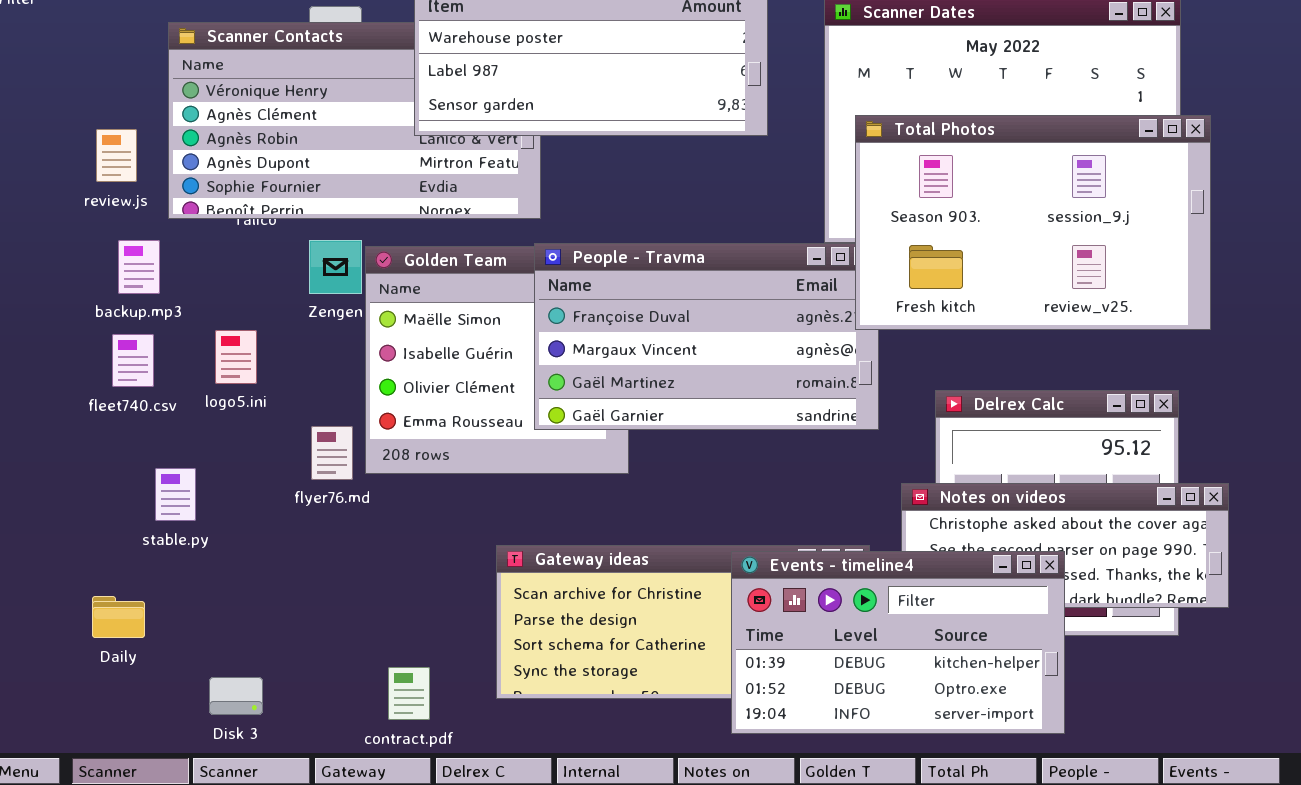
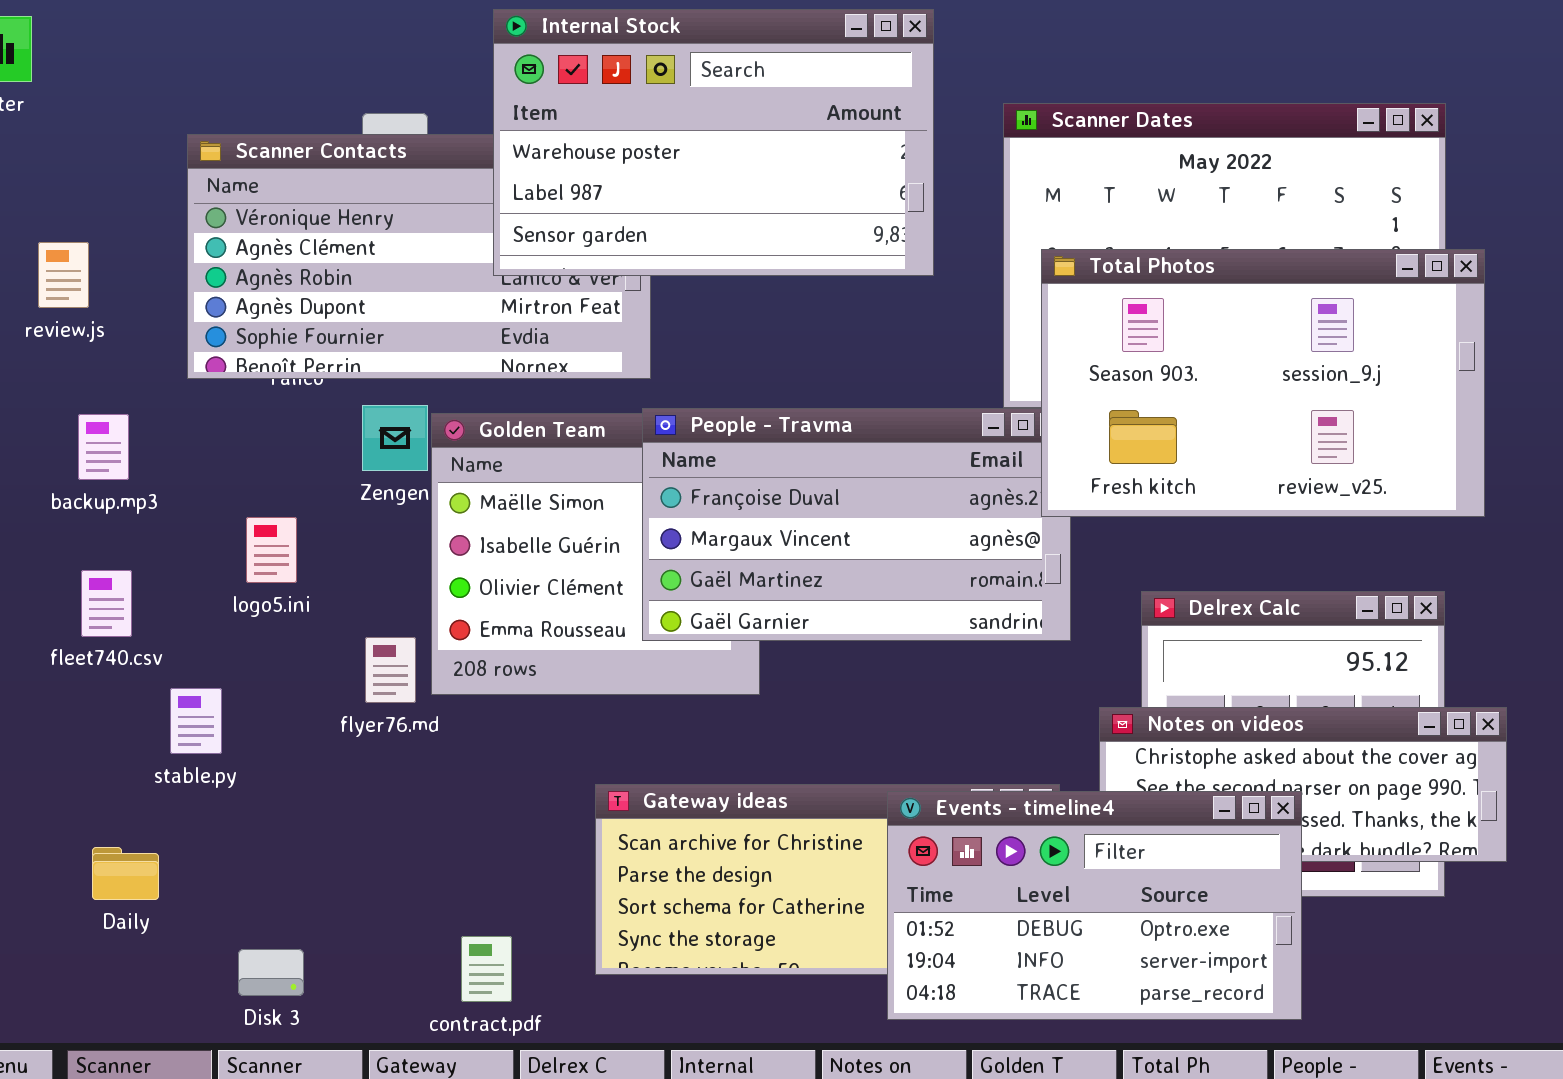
review.js: [96,129,137,182] -> [38,242,89,308], moved
backup.mp3: [118,240,160,294] -> [78,414,129,480], moved
fleet740.csv: [112,334,154,387] -> [81,570,132,637], moved
Events - timeline4: [731,551,1065,734] -> [887,791,1302,1020], scrolled down 1 row

